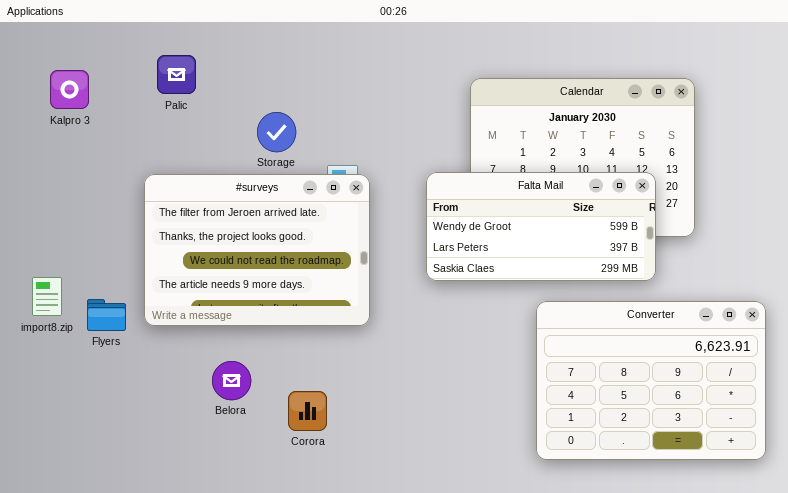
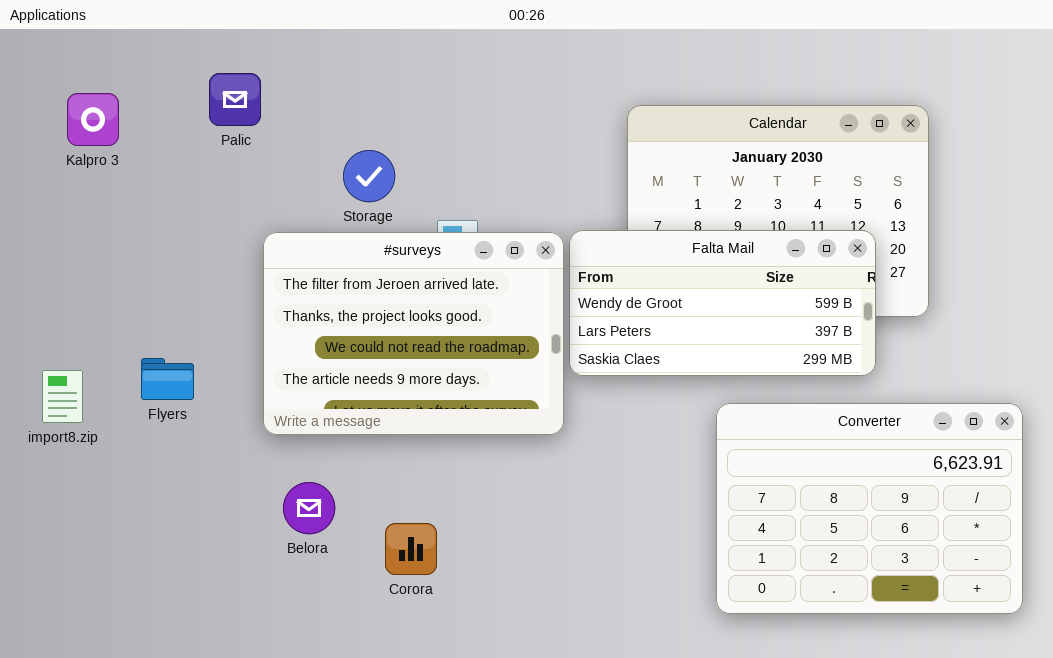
#surveys: [144,174,370,326] -> [263,232,564,435], moved
Flyers: [87,299,126,331] -> [141,358,194,400], moved

